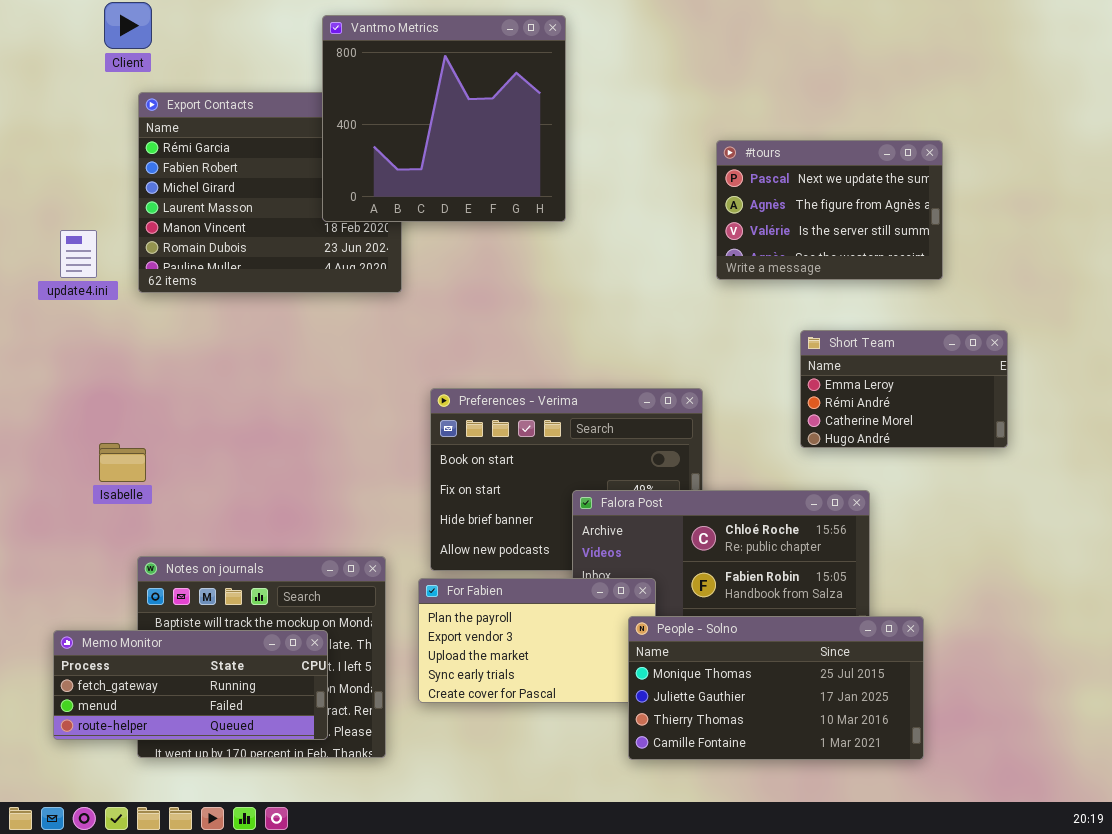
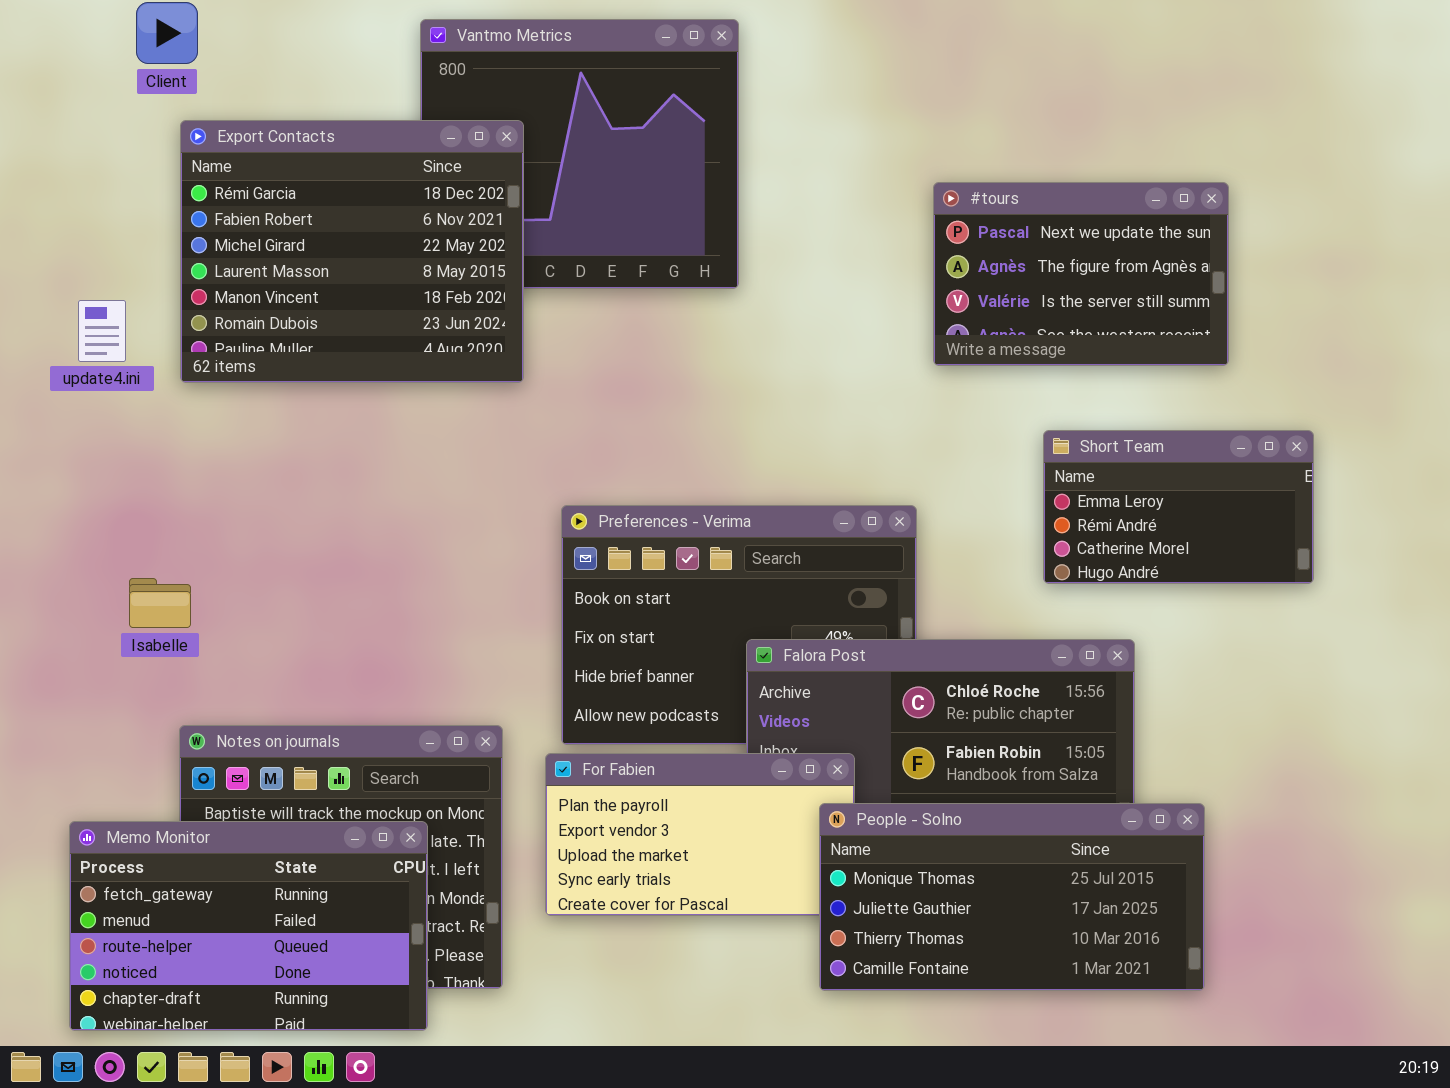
Export Contacts: [138,92,402,293] -> [180,120,524,383], raised
Memo Monitor: [53,630,328,740] -> [69,821,428,1031], resized

